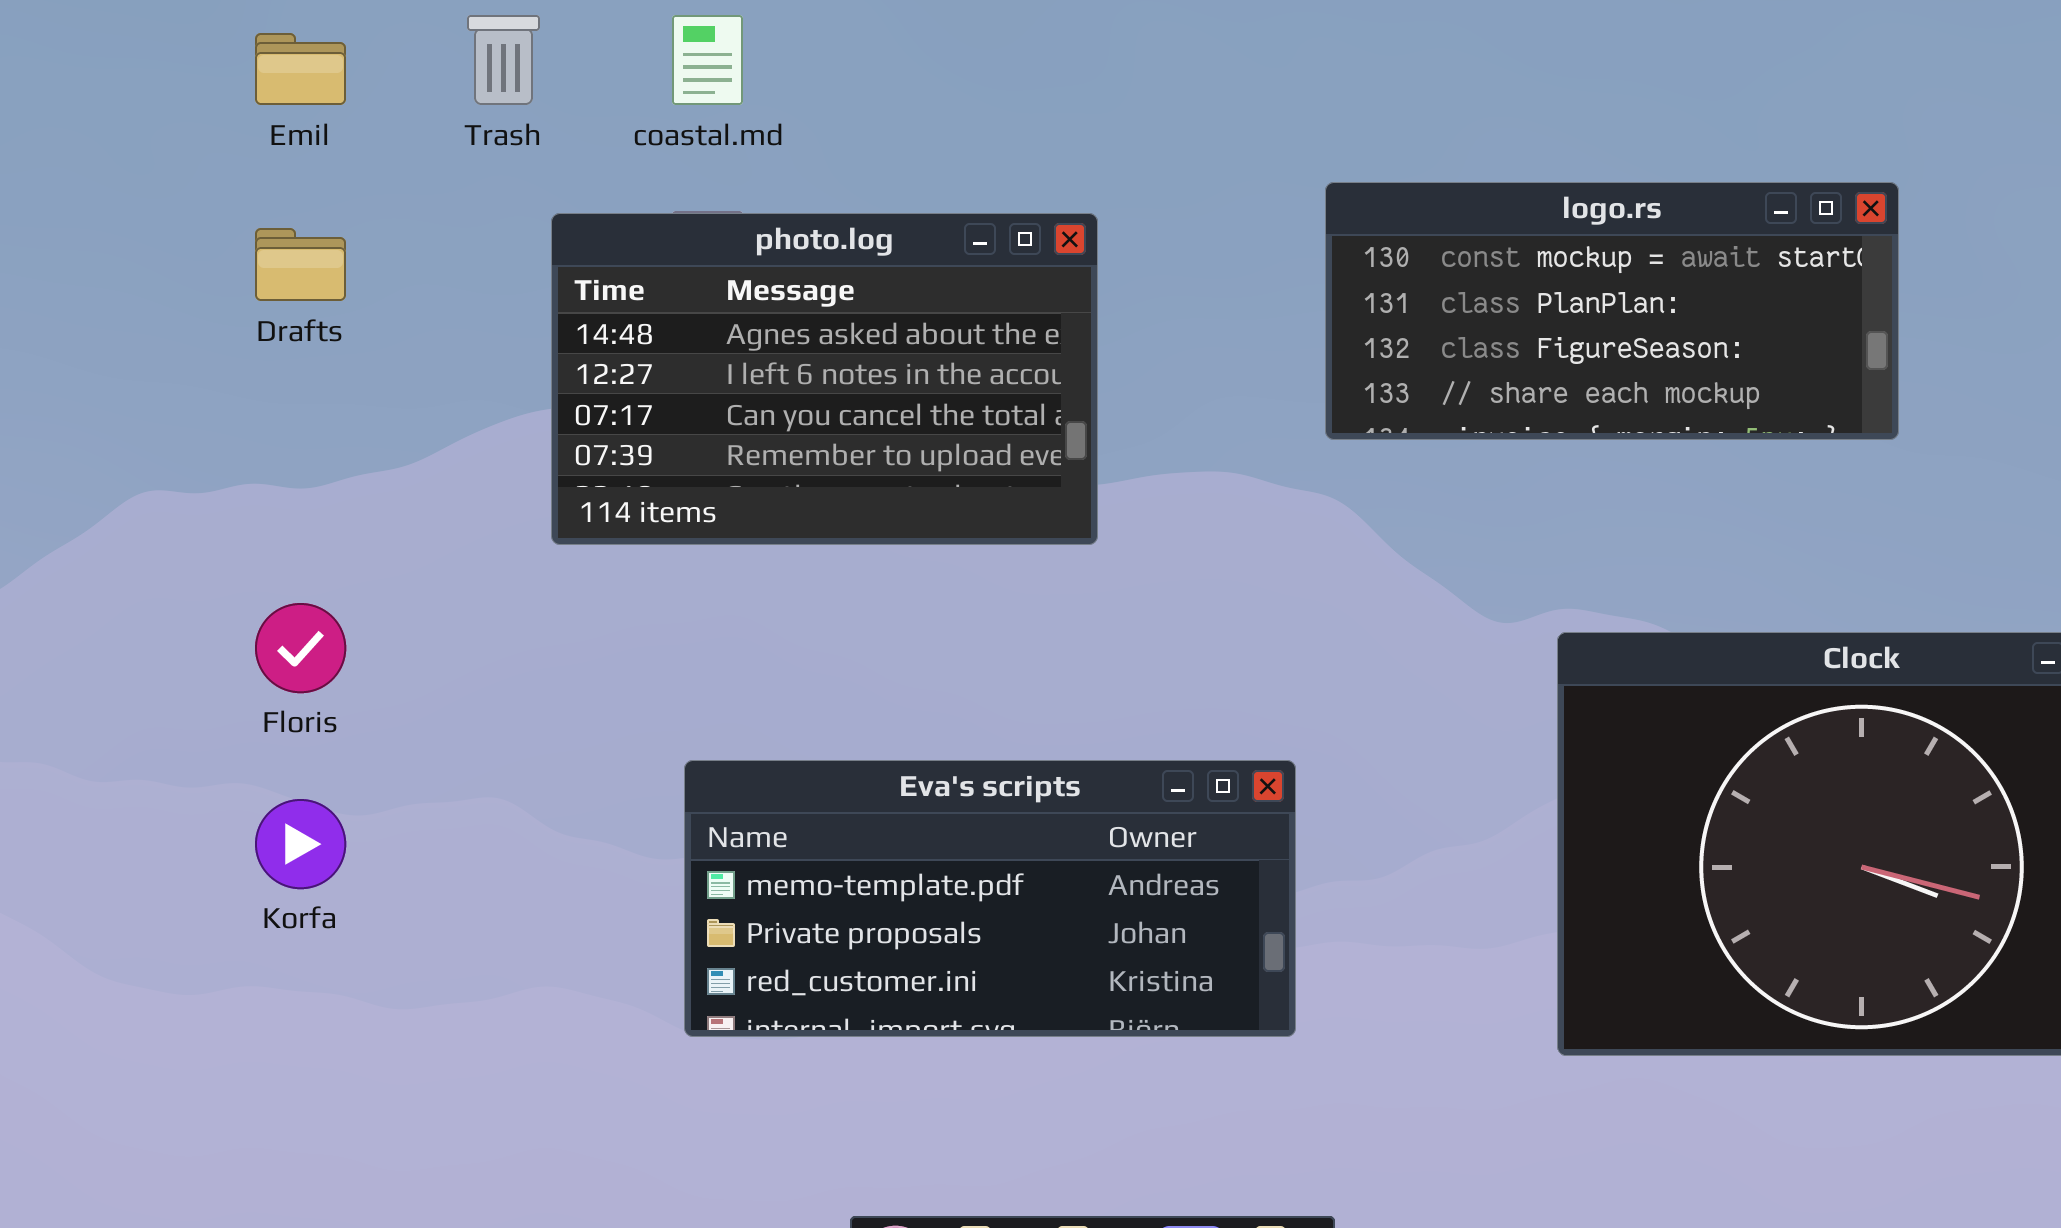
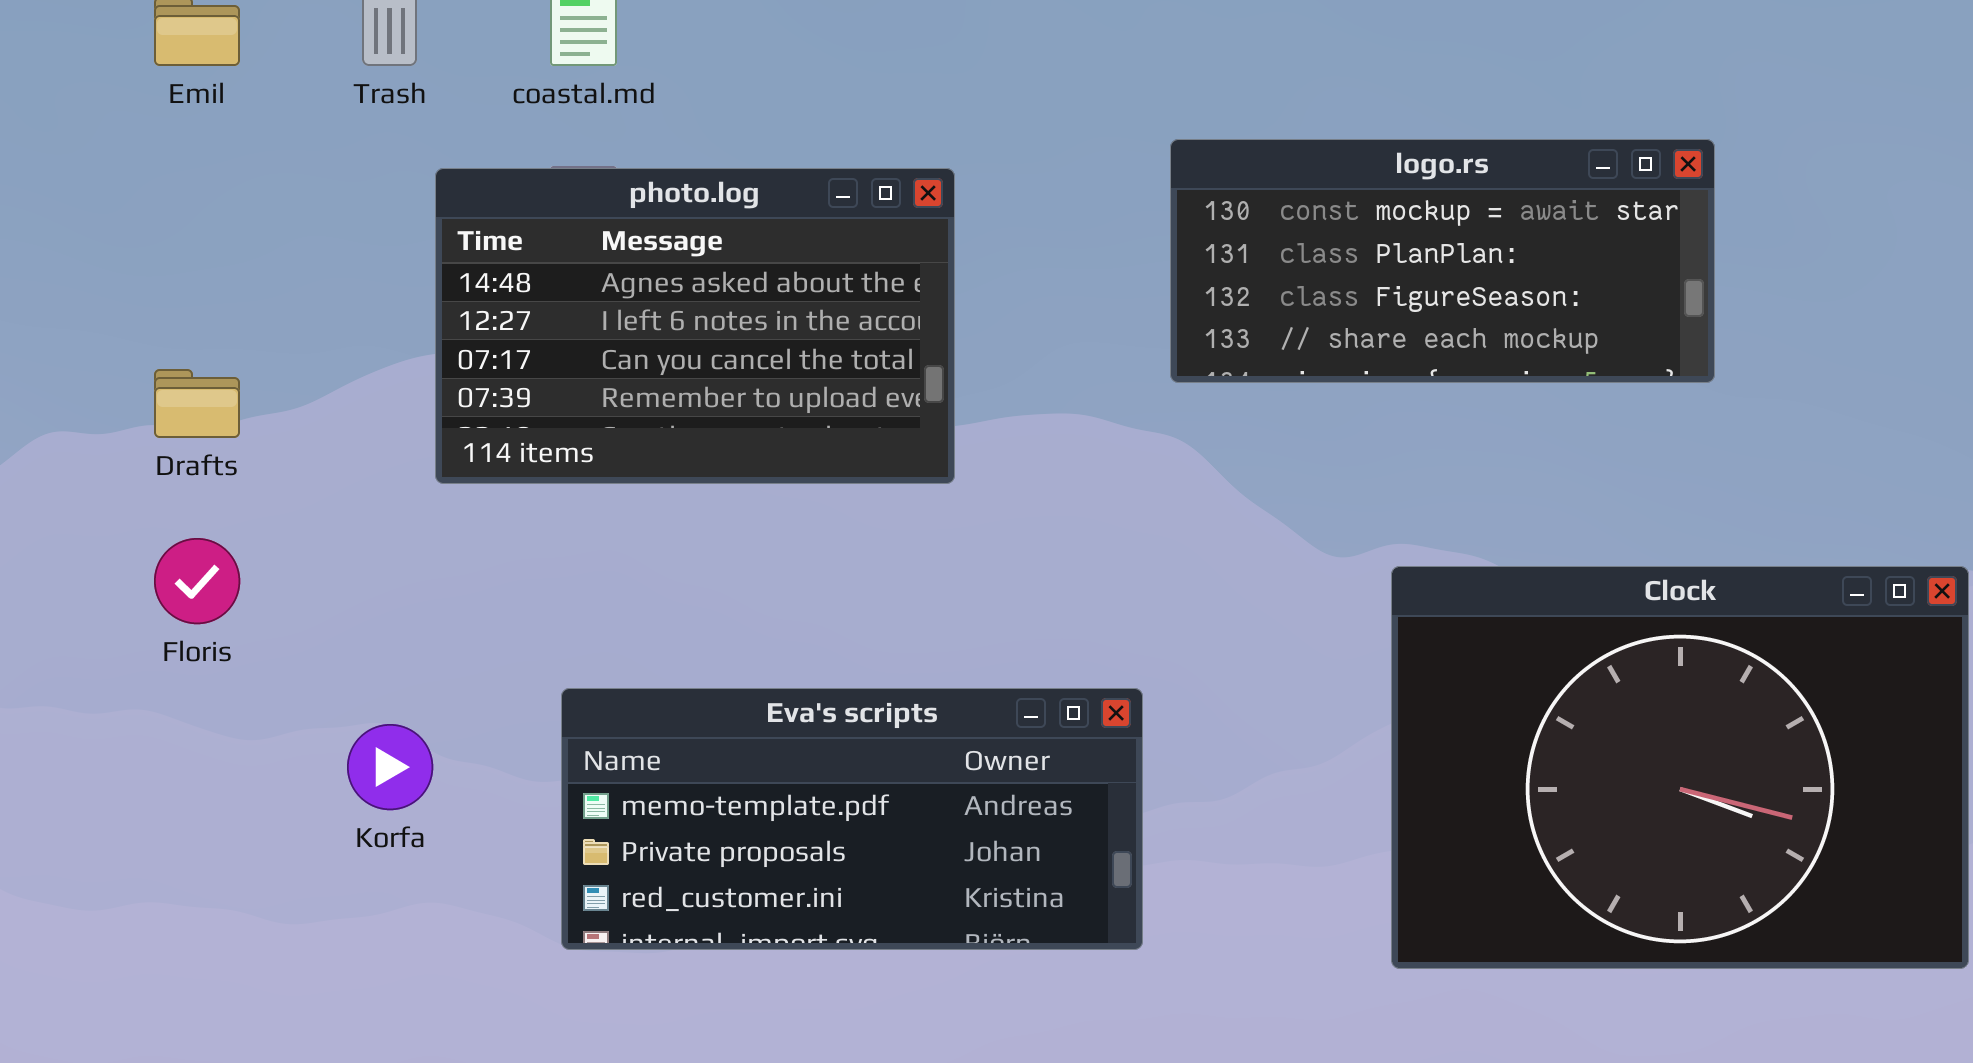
Drafts: [255,228,346,301] -> [154,369,240,438], moved
Korfa: [255,799,346,889] -> [347,724,433,810], moved

